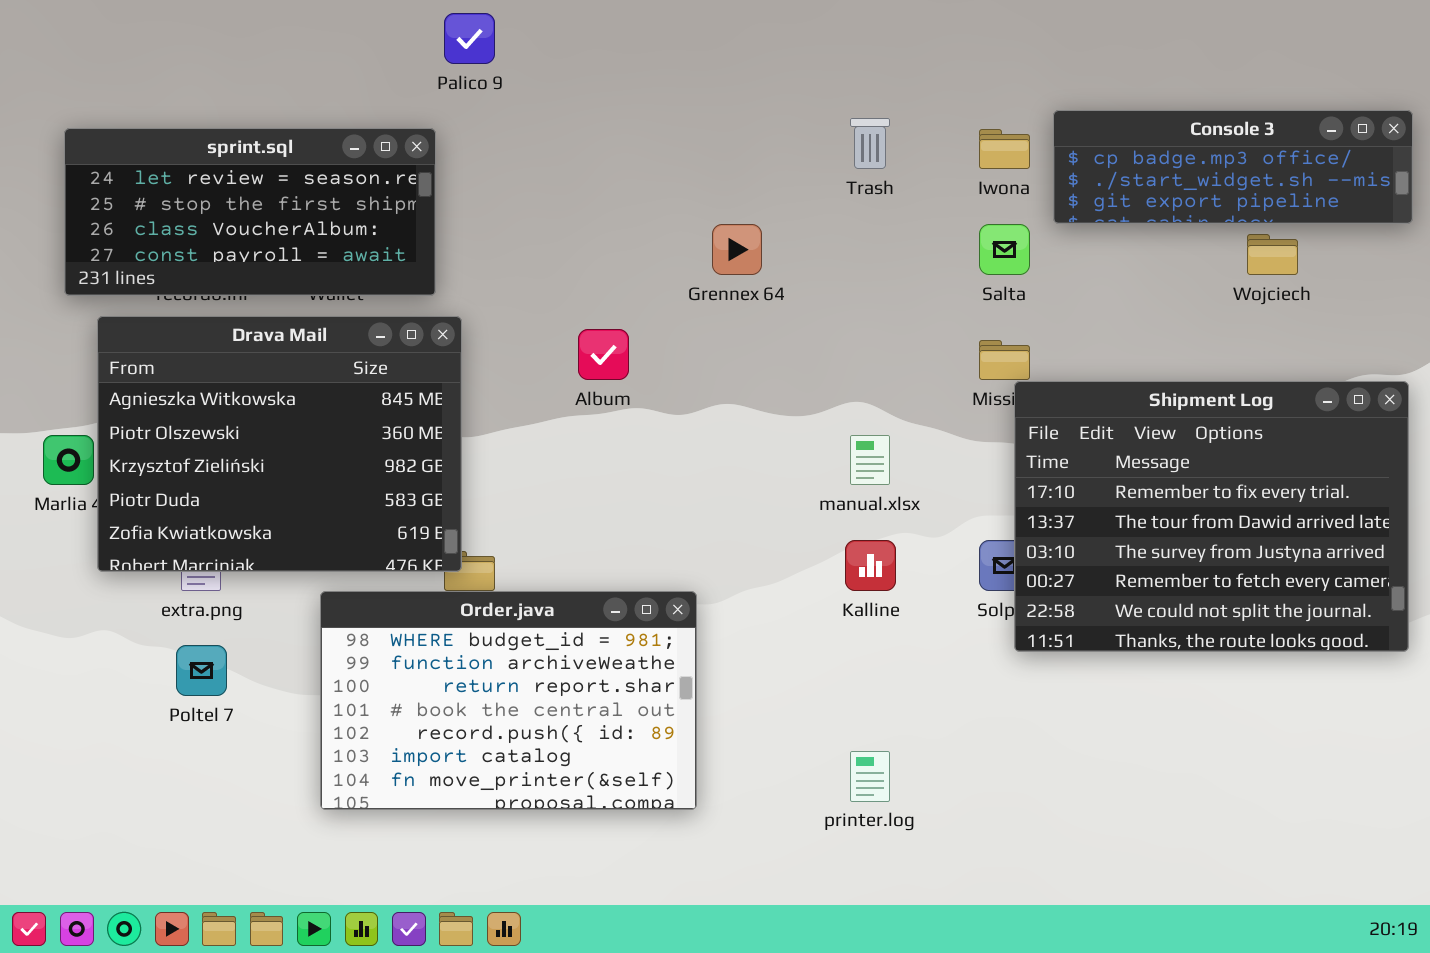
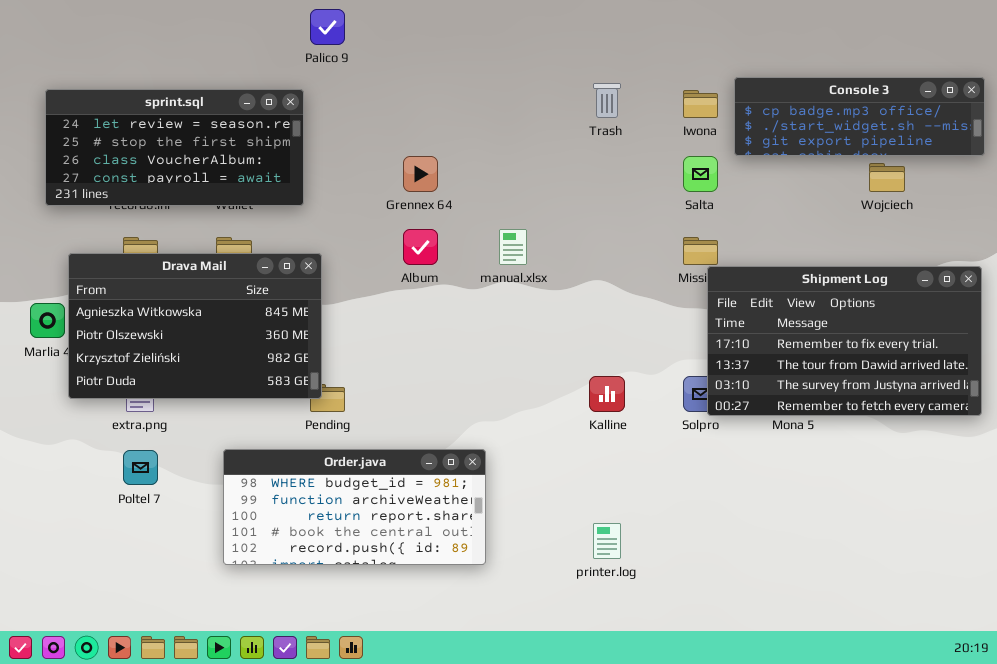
Grennex 64: [712,224,762,275] -> [403,156,438,192], moved
Drava Mail: [97,316,462,572] -> [68,253,322,399], resized
Shipment Log: [1014,381,1409,652] -> [707,266,982,416], resized
manual.xlsx: [850,435,890,485] -> [499,229,527,265], moved
Order.java: [320,591,697,810] -> [223,449,486,565], resized

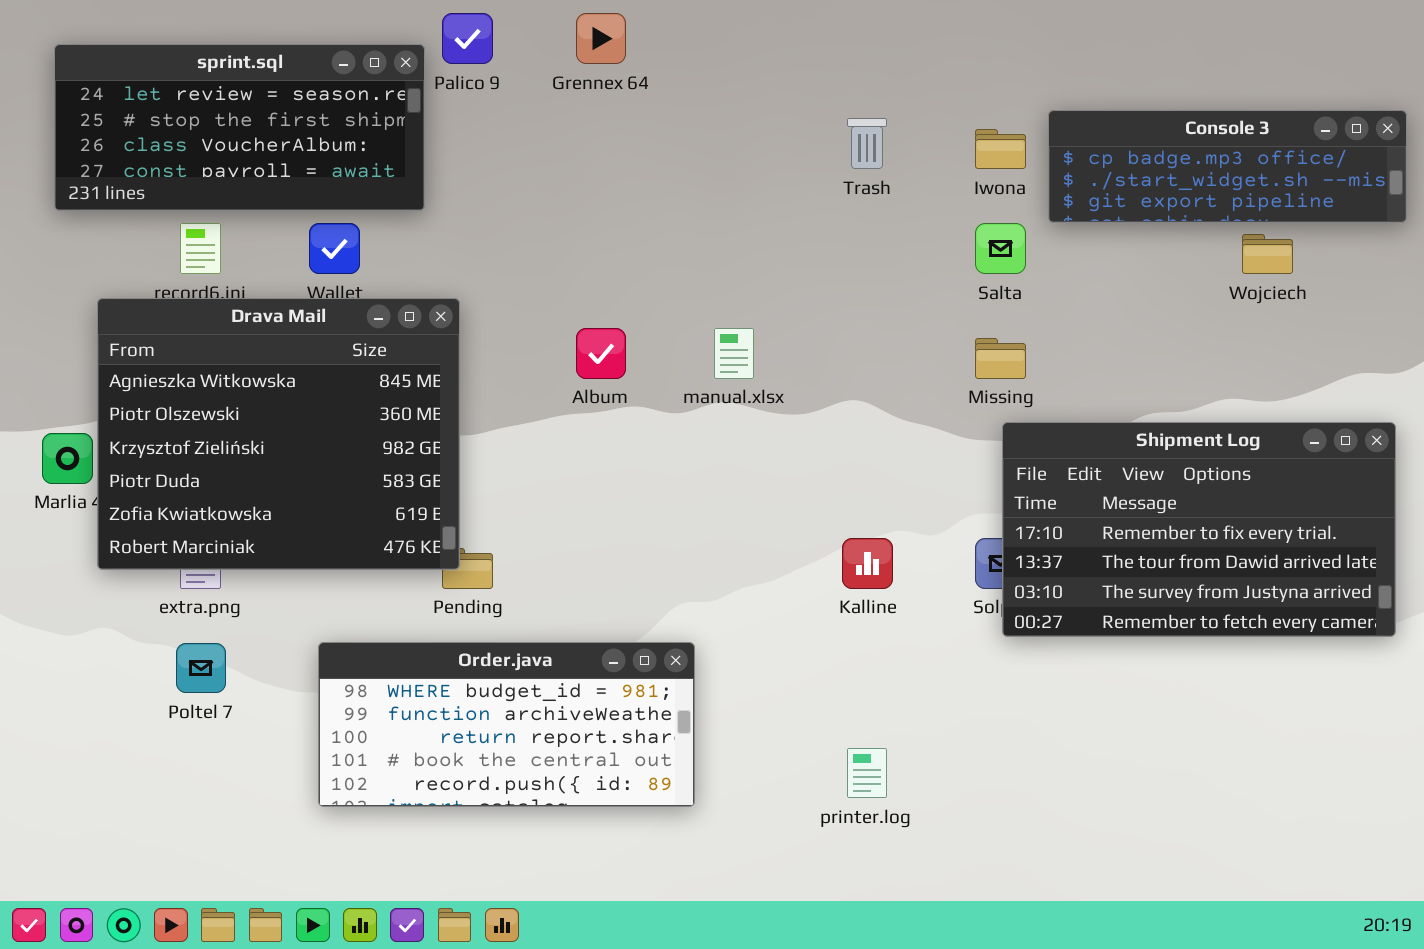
sprint.sql: [45,89,304,206] -> [54,44,425,211], moved
Grennex 64: [403,156,438,192] -> [576,13,626,64], moved
Drava Mail: [68,253,322,399] -> [97,298,460,570], resized
Shipment Log: [707,266,982,416] -> [1002,422,1396,637], moved

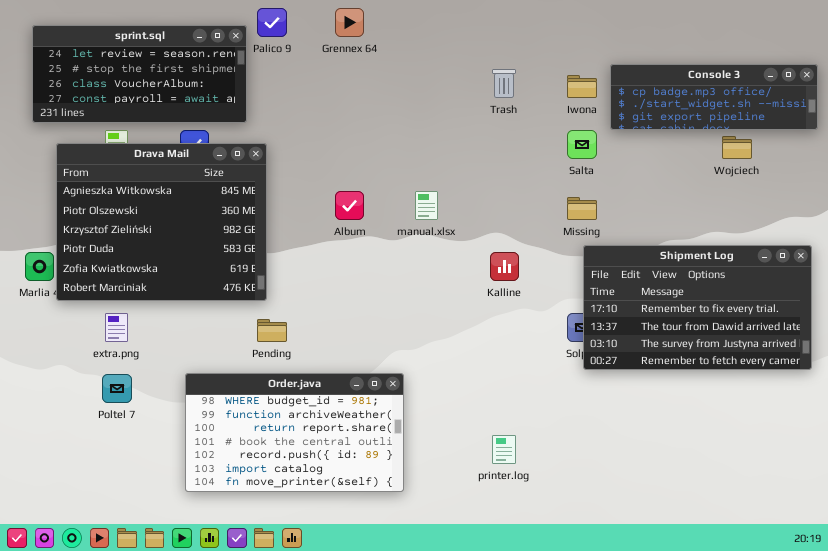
Drava Mail: [97,298,460,570] -> [56,143,267,301], moved
Kalline: [842,538,893,589] -> [490,252,519,281], moved
Order.java: [318,642,695,807] -> [185,373,404,492], resized

